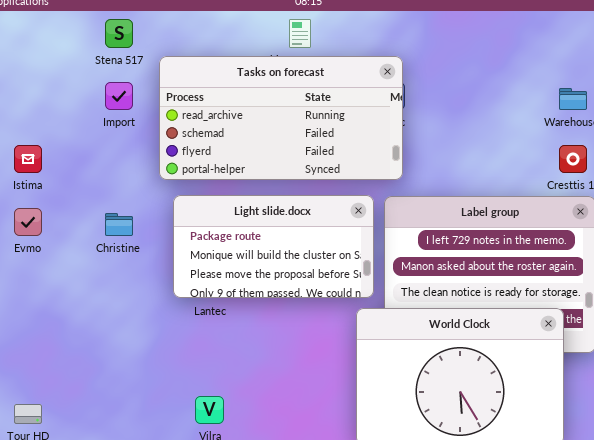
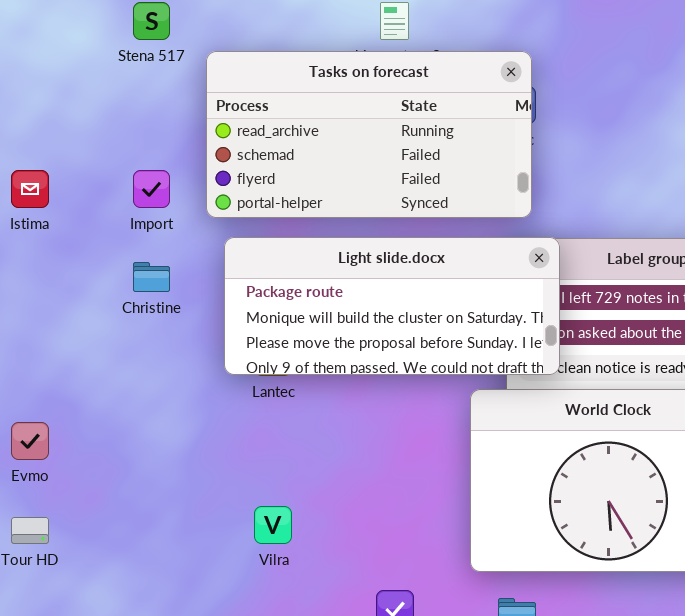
Import: [105,82,133,110] -> [133,170,170,208], moved
Light slide.docx: [173,195,374,298] -> [224,237,560,375], resized
Evmo: [14,208,42,236] -> [11,422,49,460], moved

